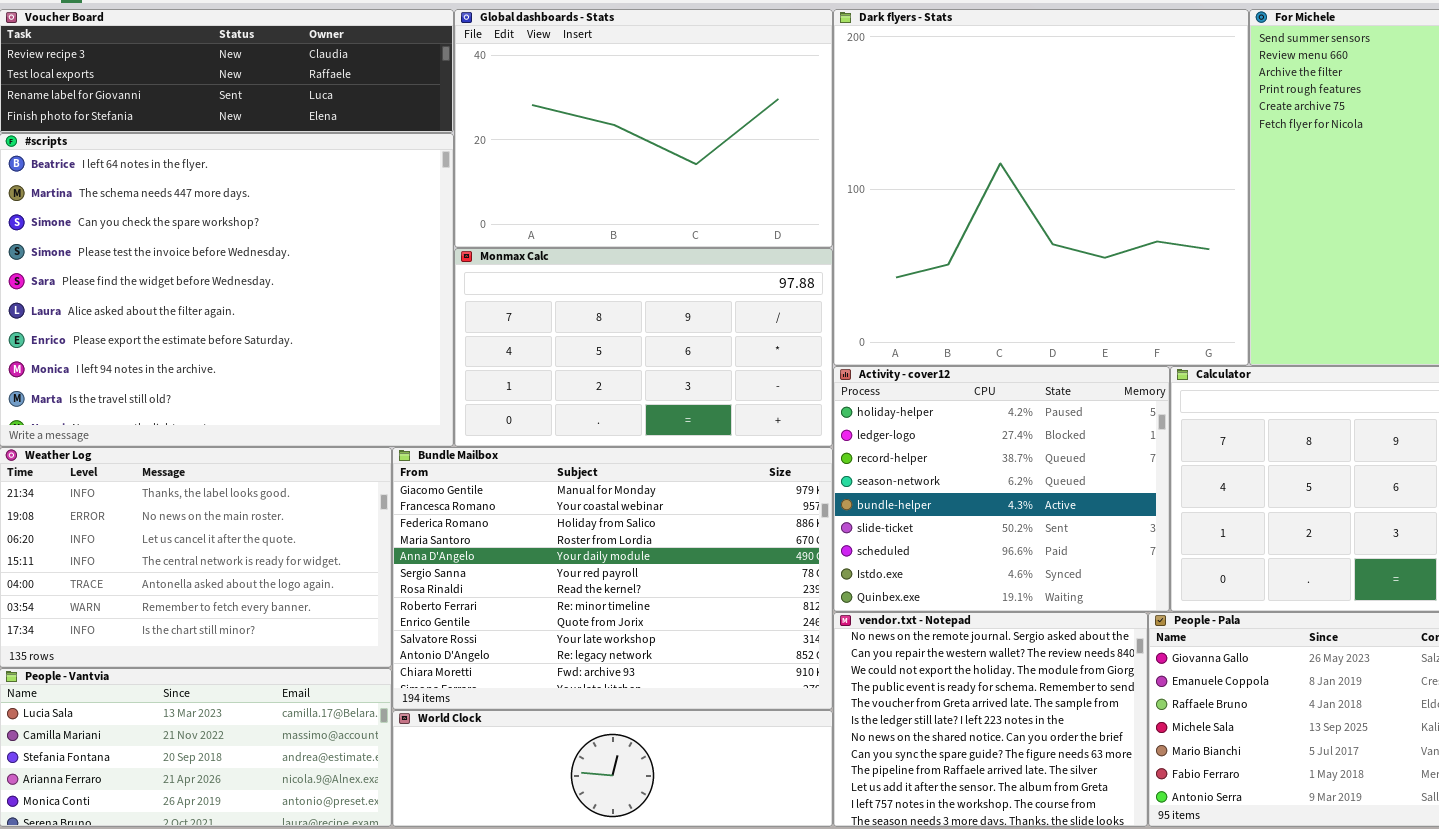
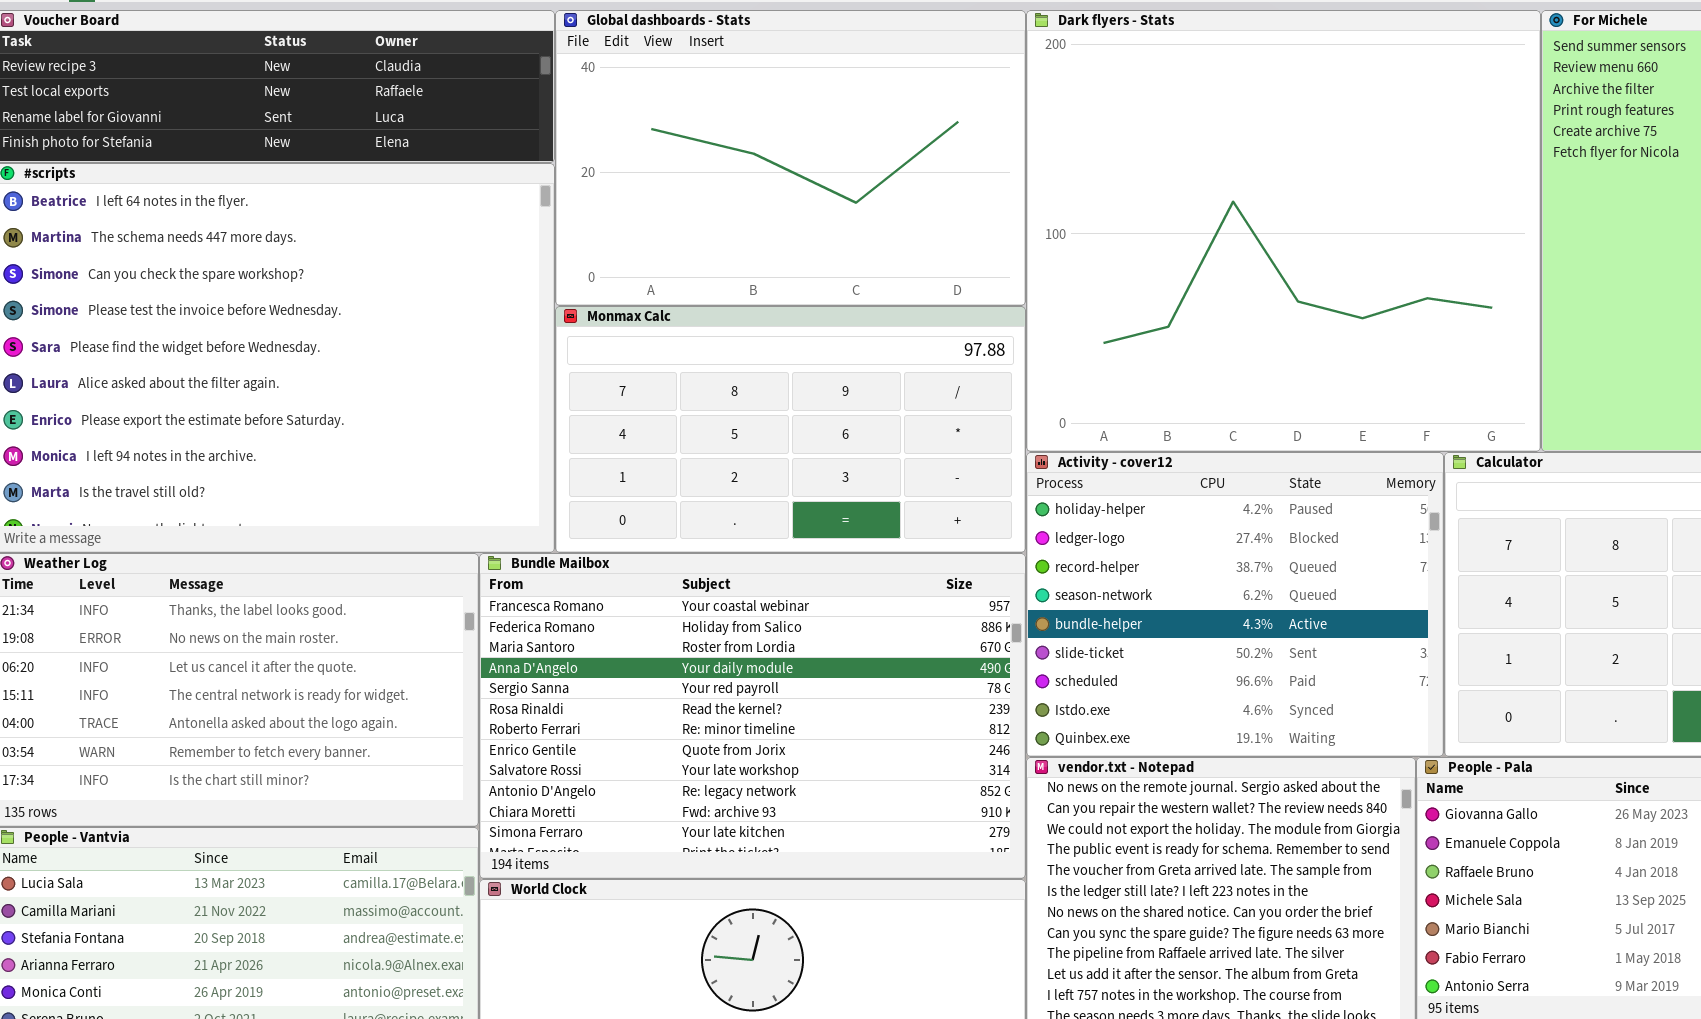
Bundle Mailbox: [392,447,833,710] -> [479,553,1026,879], scrolled down 1 row

